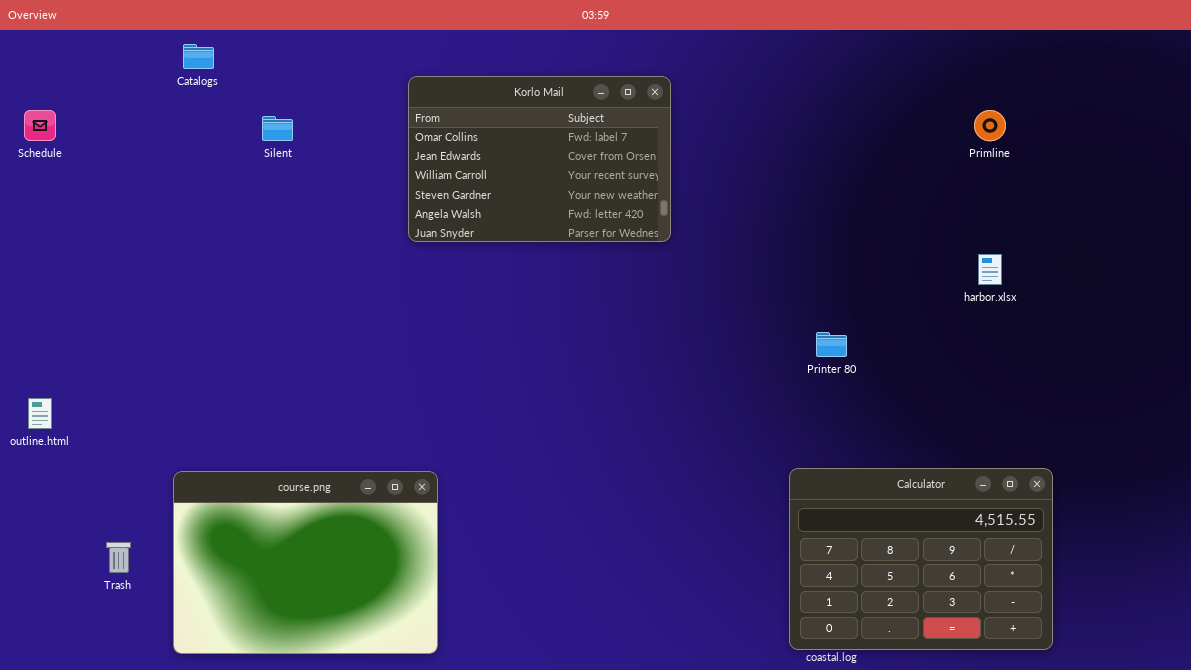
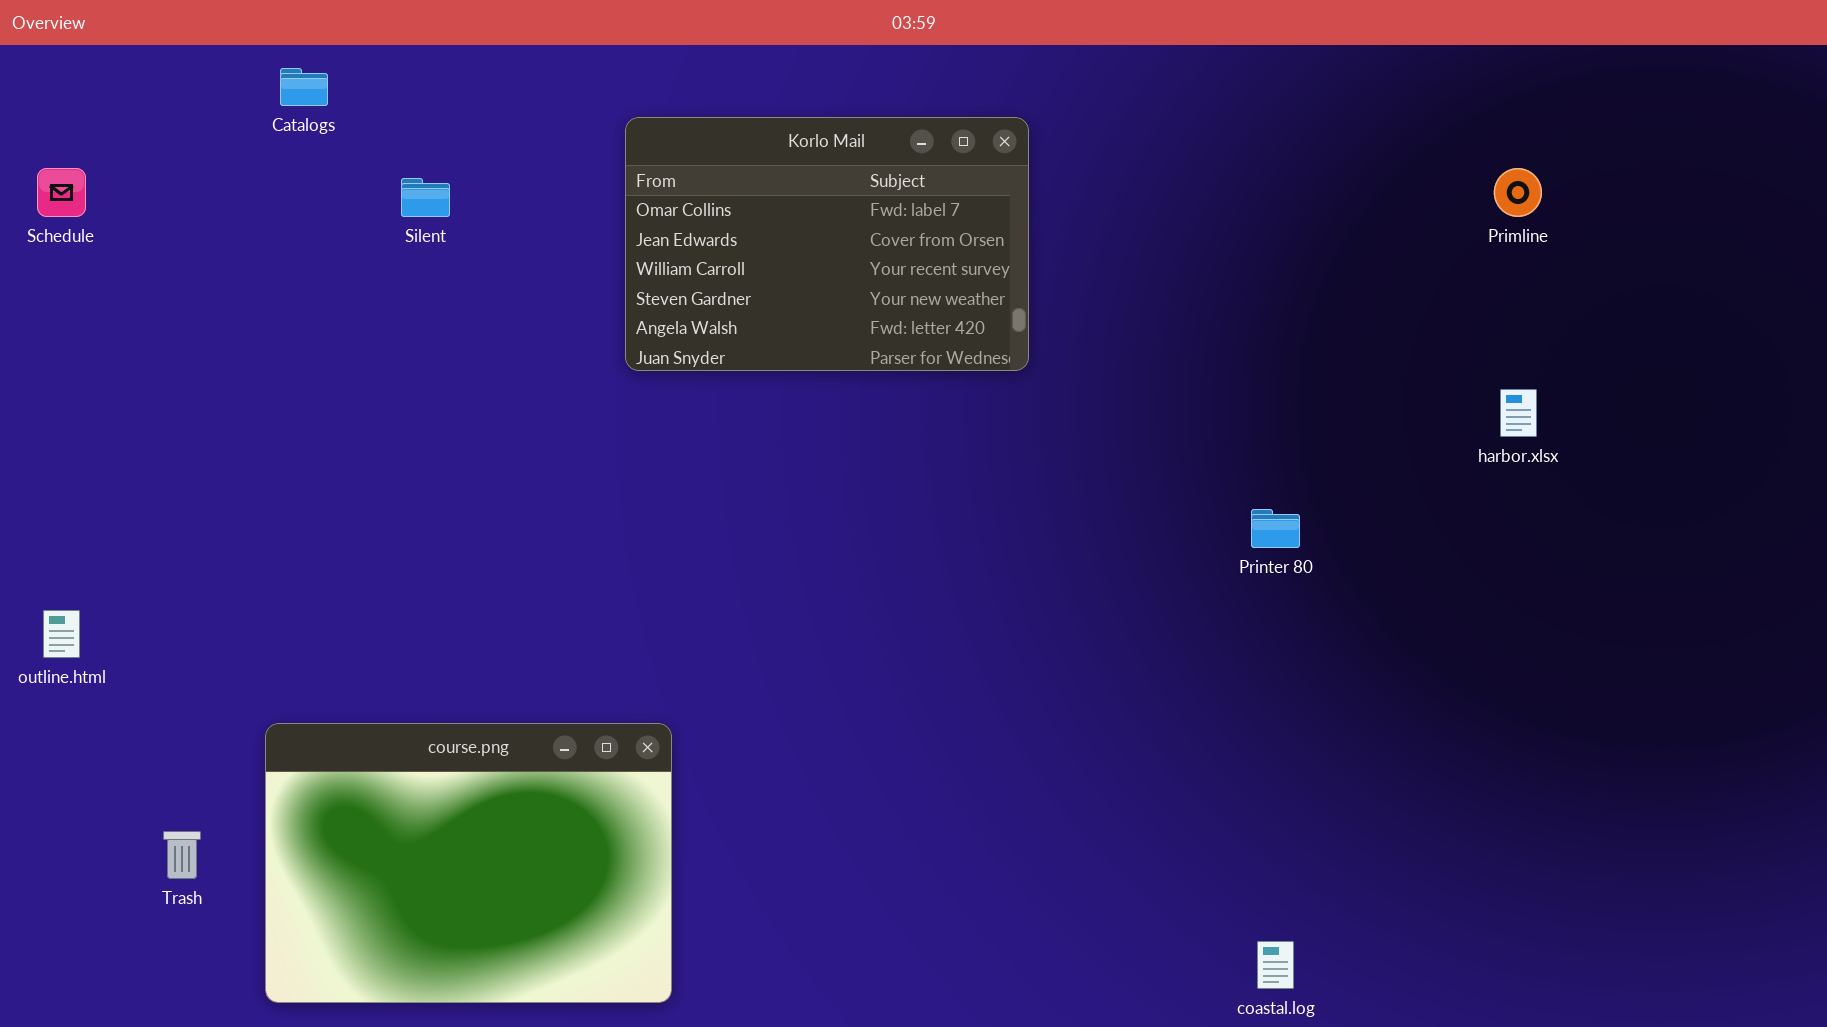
Calculator: [789,468,1053,650] -> none, closed

